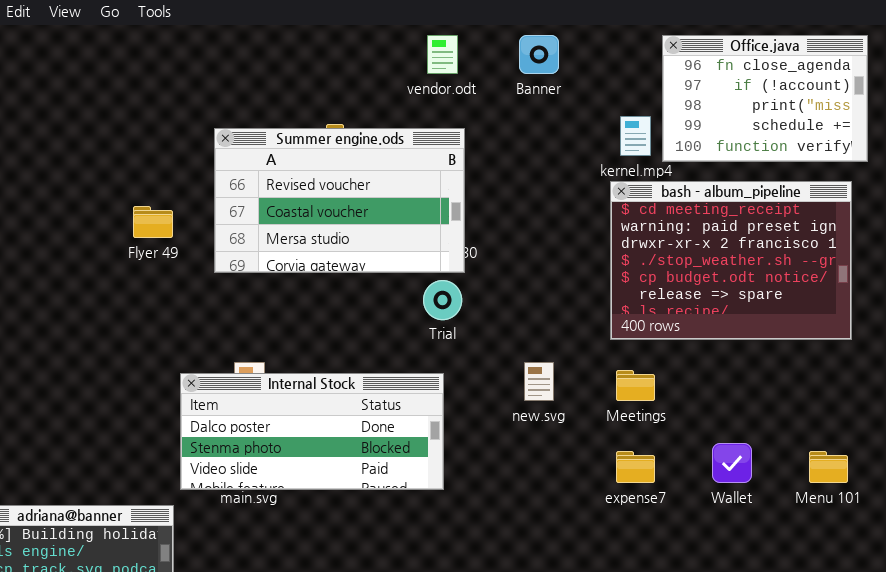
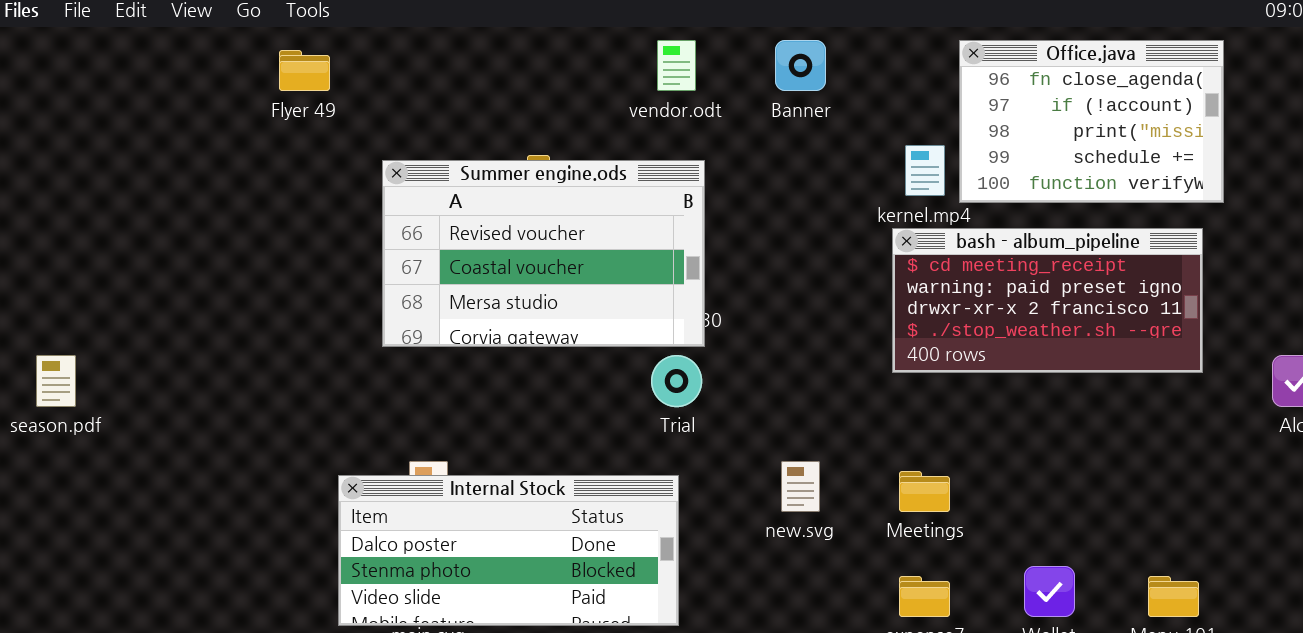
bash - album_pipeline: [610,181,852,340] -> [892,228,1203,373], resized
Flyer 49: [133,206,173,238] -> [279,50,330,91], moved

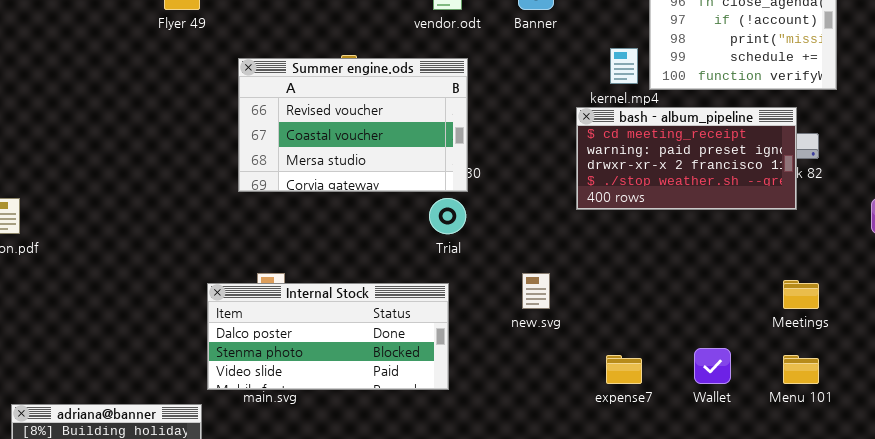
bash - album_pipeline: [892,228,1203,373] -> [576,107,797,210], moved
Meetings: [899,471,950,512] -> [783,280,819,309], moved

